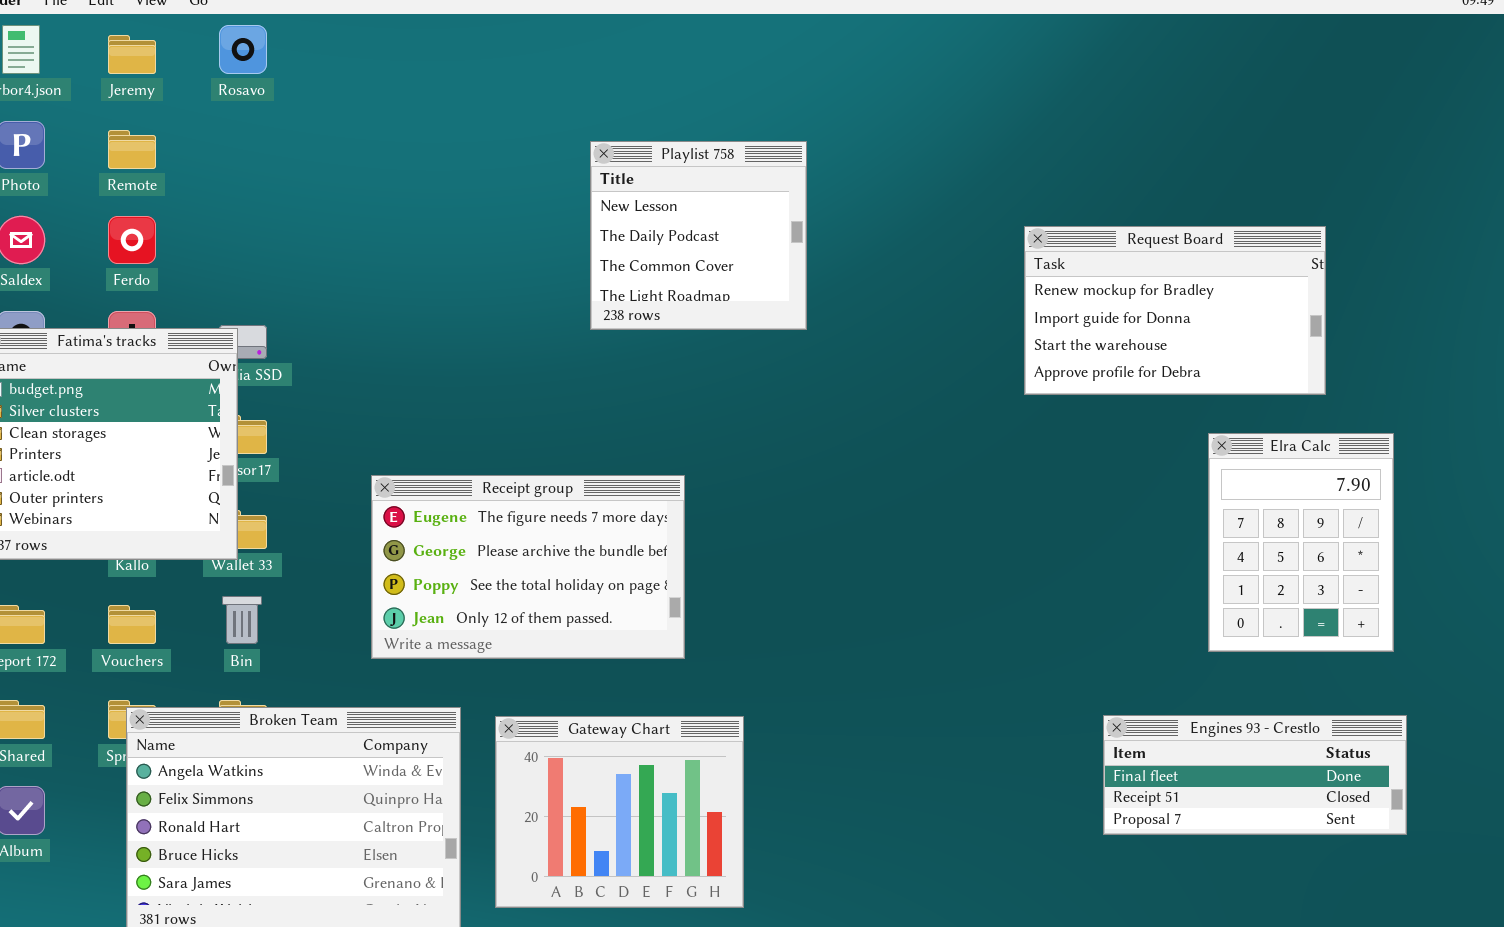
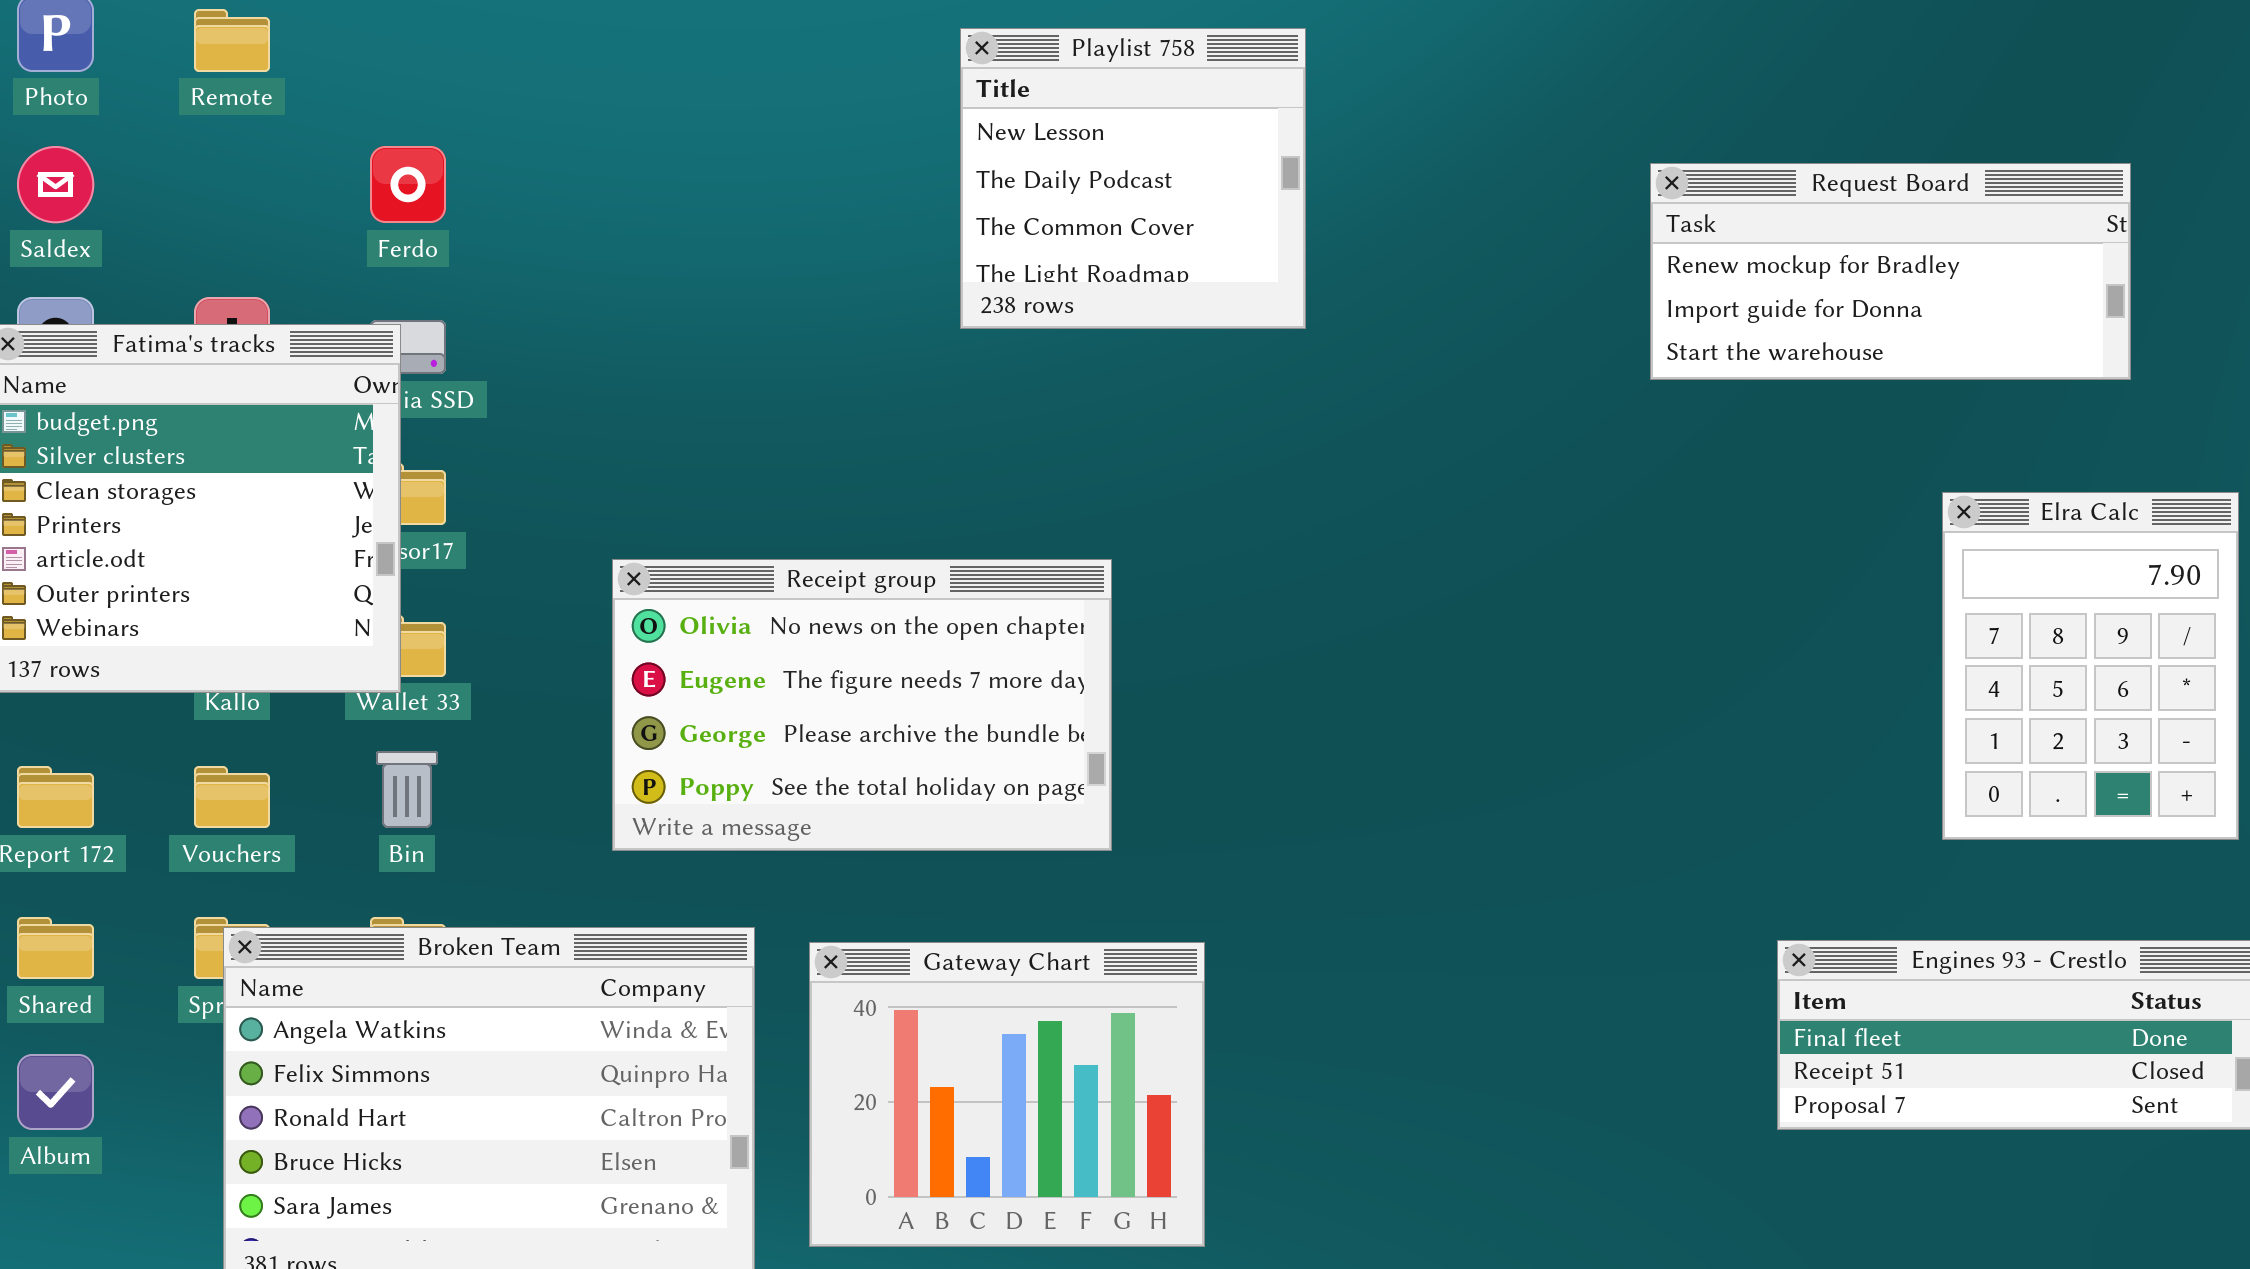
Ferdo: [108,216,156,264] -> [370,146,446,223], moved
Request Board: [1024,226,1326,395] -> [1650,163,2131,380], resized
Receipt group: [371,475,685,659] -> [612,559,1112,851], scrolled up 1 row

